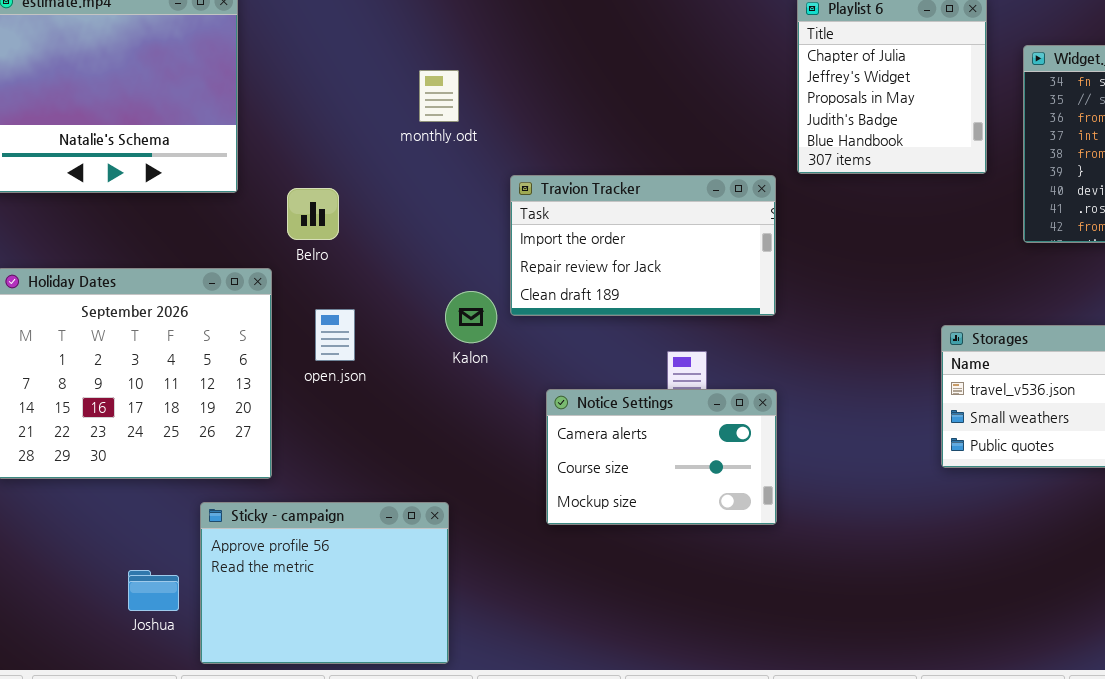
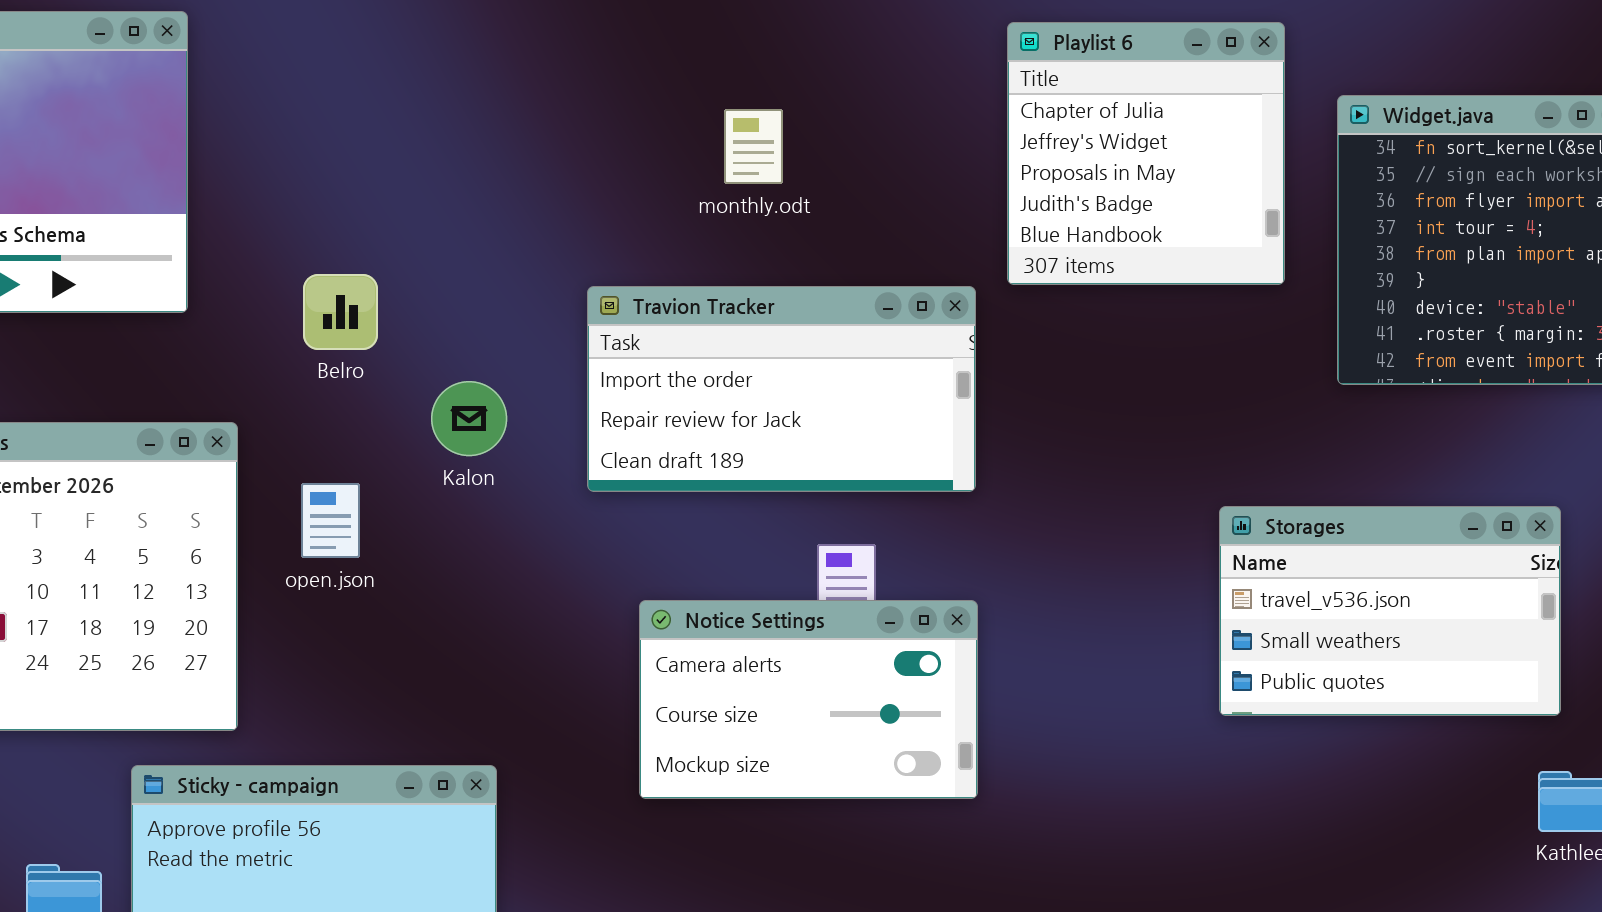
monthly.odt: [419,70,459,122] -> [724,109,783,184], moved
Belro: [287,188,339,240] -> [303,274,378,350], moved
Kalon: [445,291,497,343] -> [431,381,507,456], moved

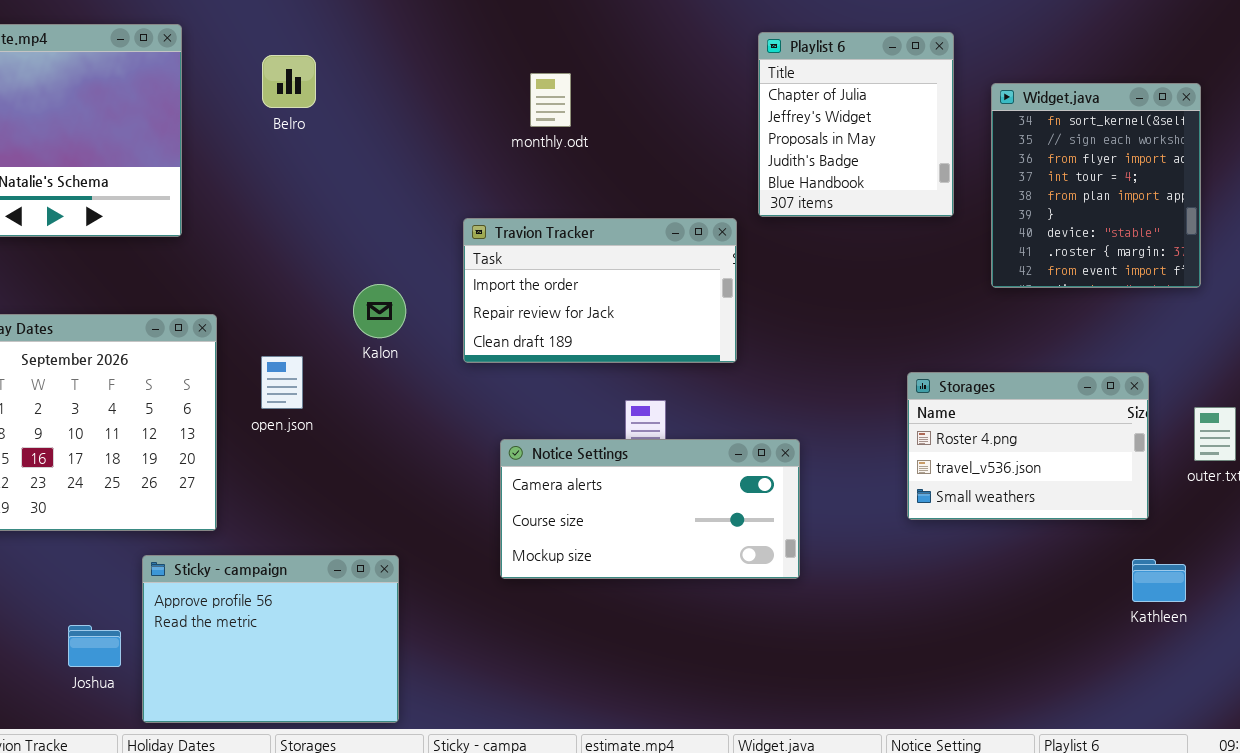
monthly.odt: [724,109,783,184] -> [530,73,571,127], moved
Belro: [303,274,378,350] -> [262,55,316,108], moved
Storages: [1219,506,1561,716] -> [907,372,1149,520], scrolled up 1 row
Notice Settings: [639,600,978,799] -> [500,439,800,579], resized

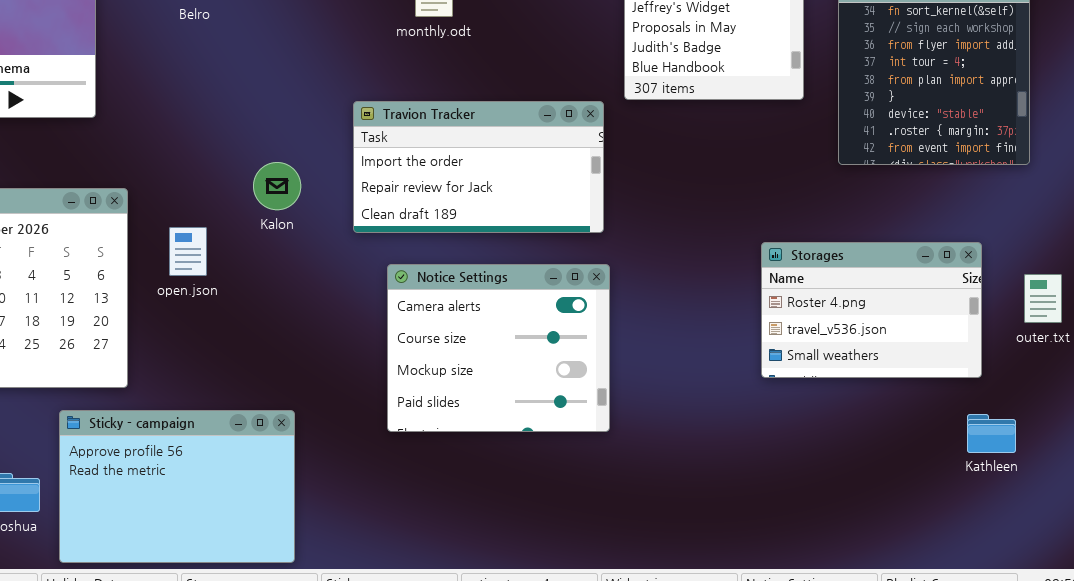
Notice Settings: [500,439,800,579] -> [387,264,610,432], resized

